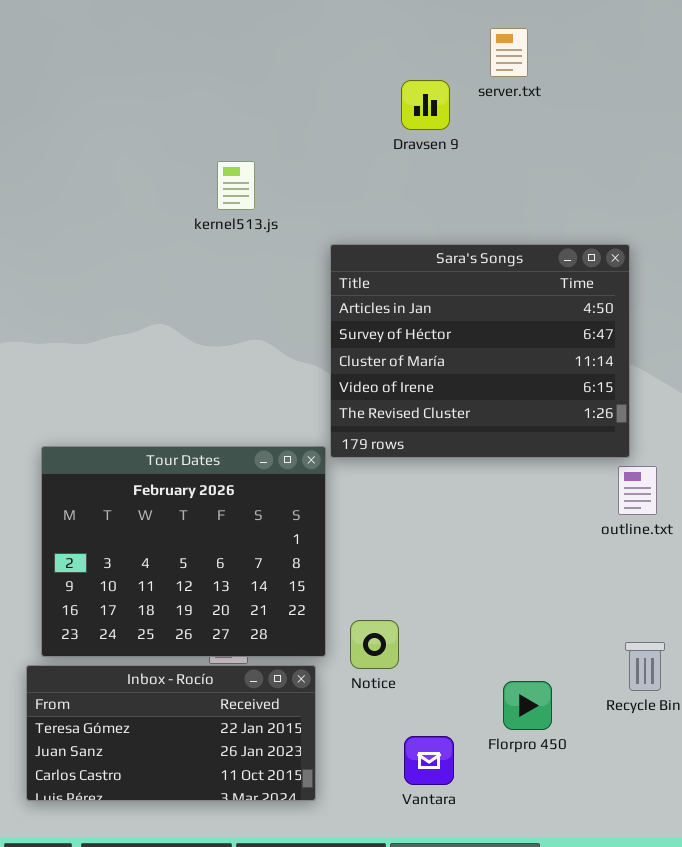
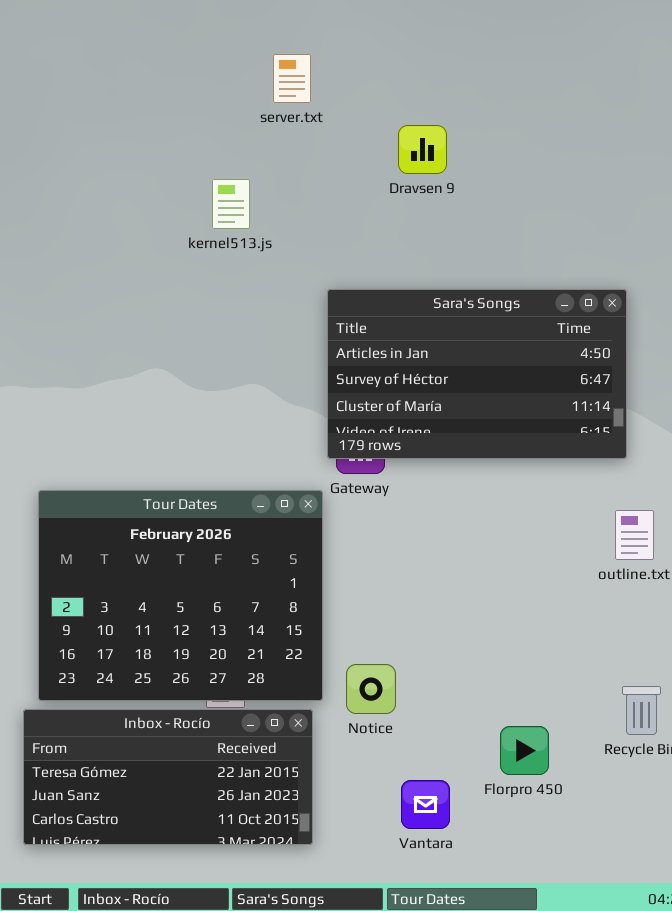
server.txt: [490,28,528,77] -> [273,54,311,103], moved
kernel513.js: [217,161,255,210] -> [212,179,250,229], moved
Sara's Songs: [330,244,630,458] -> [327,289,627,459], resized

